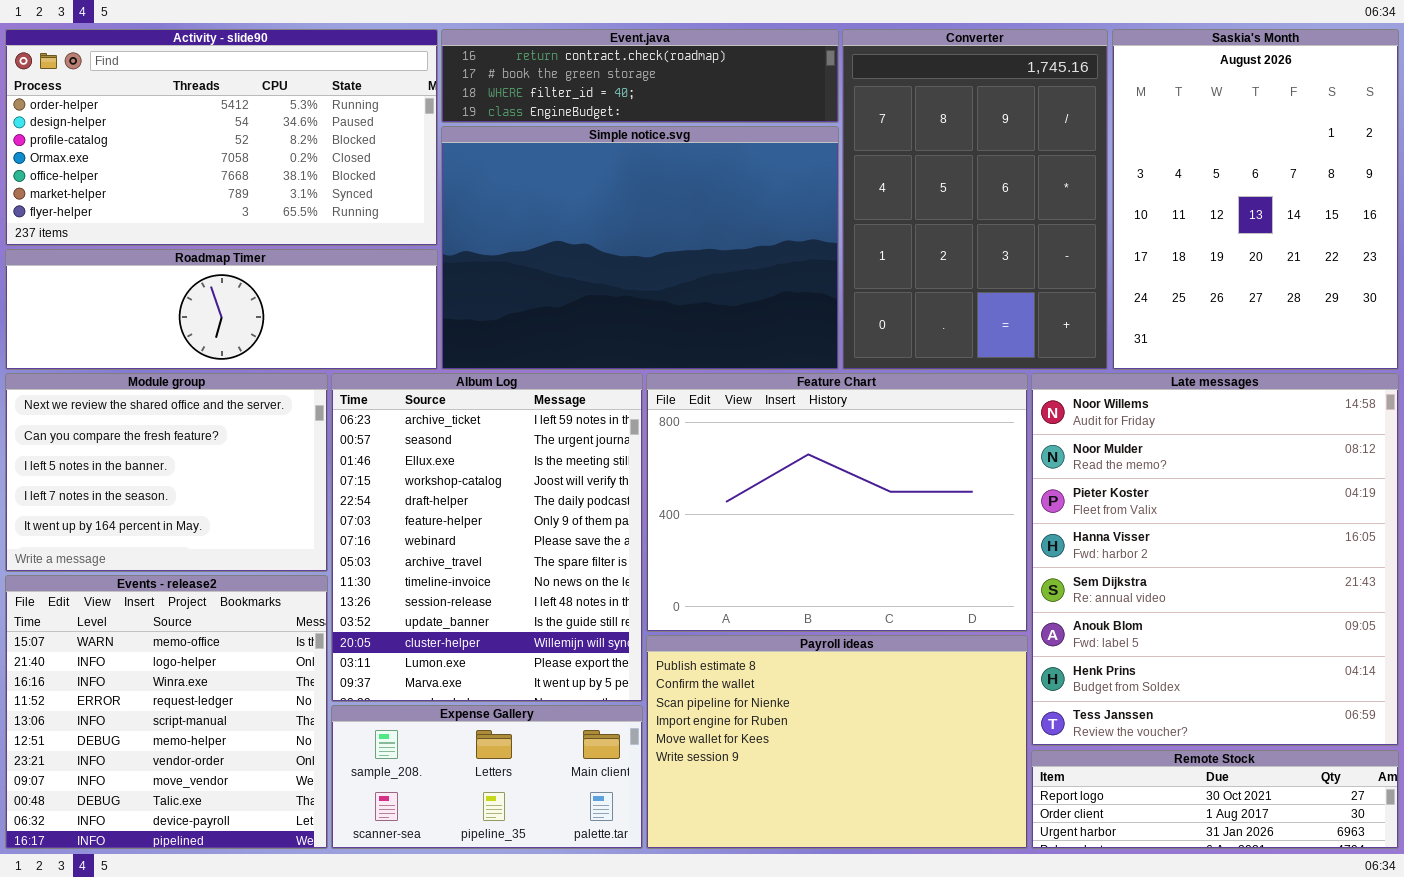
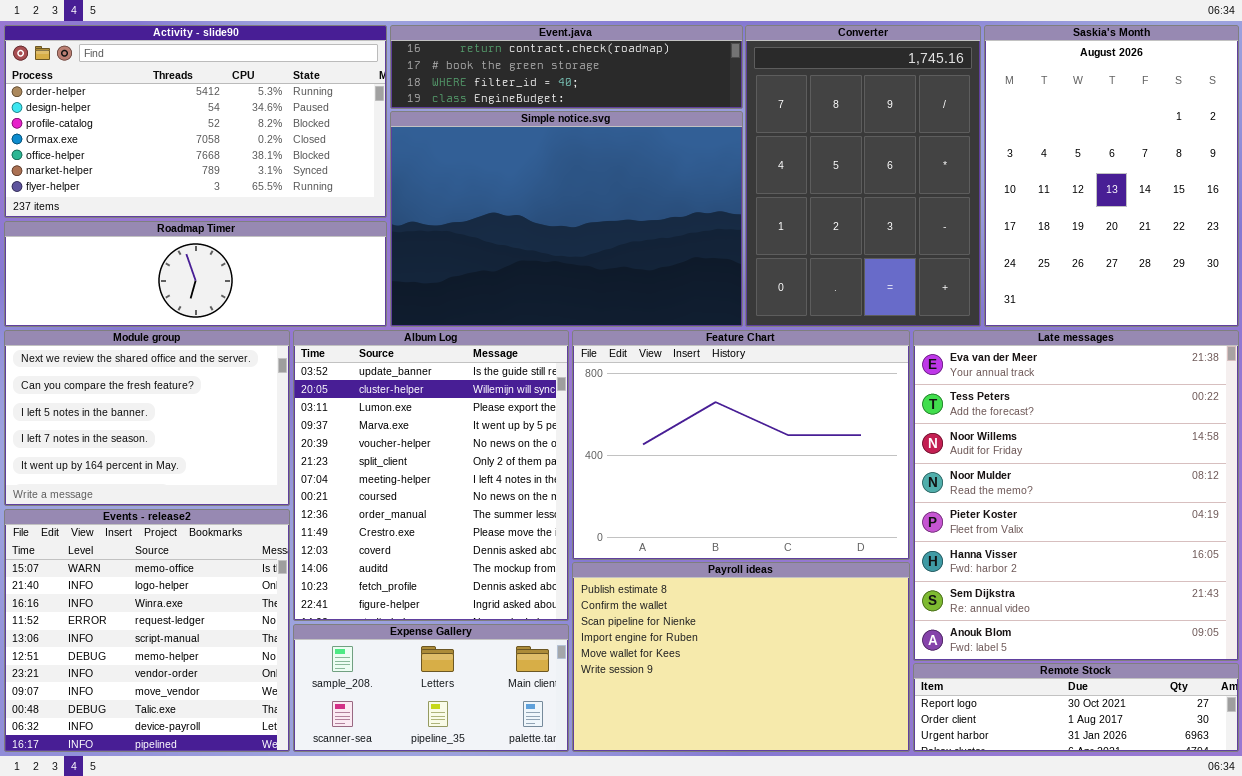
Album Log: [331,373,643,702] -> [293,330,569,621], scrolled down 10 rows
Late messages: [1031,373,1399,746] -> [913,330,1239,661], scrolled up 2 rows

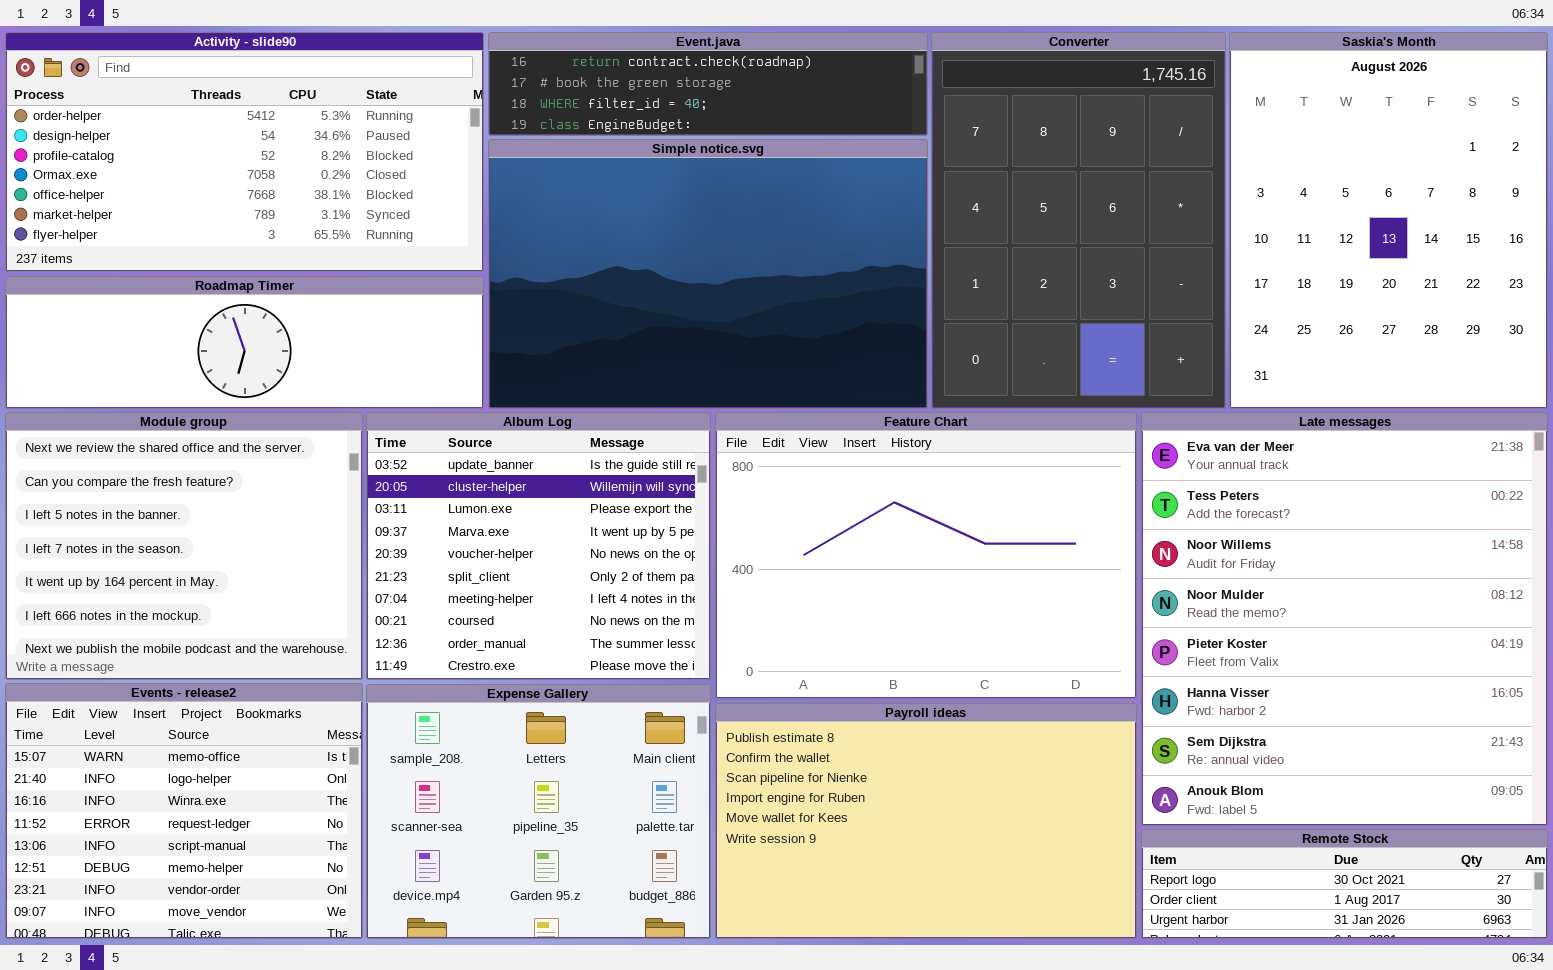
Module group: [4,330,290,506] -> [5,412,363,680], resized
Album Log: [293,330,569,621] -> [366,412,711,680], resized
Events - release2: [4,509,290,752] -> [5,683,363,939], resized
Expense Gallery: [293,624,569,752] -> [366,684,711,939], resized

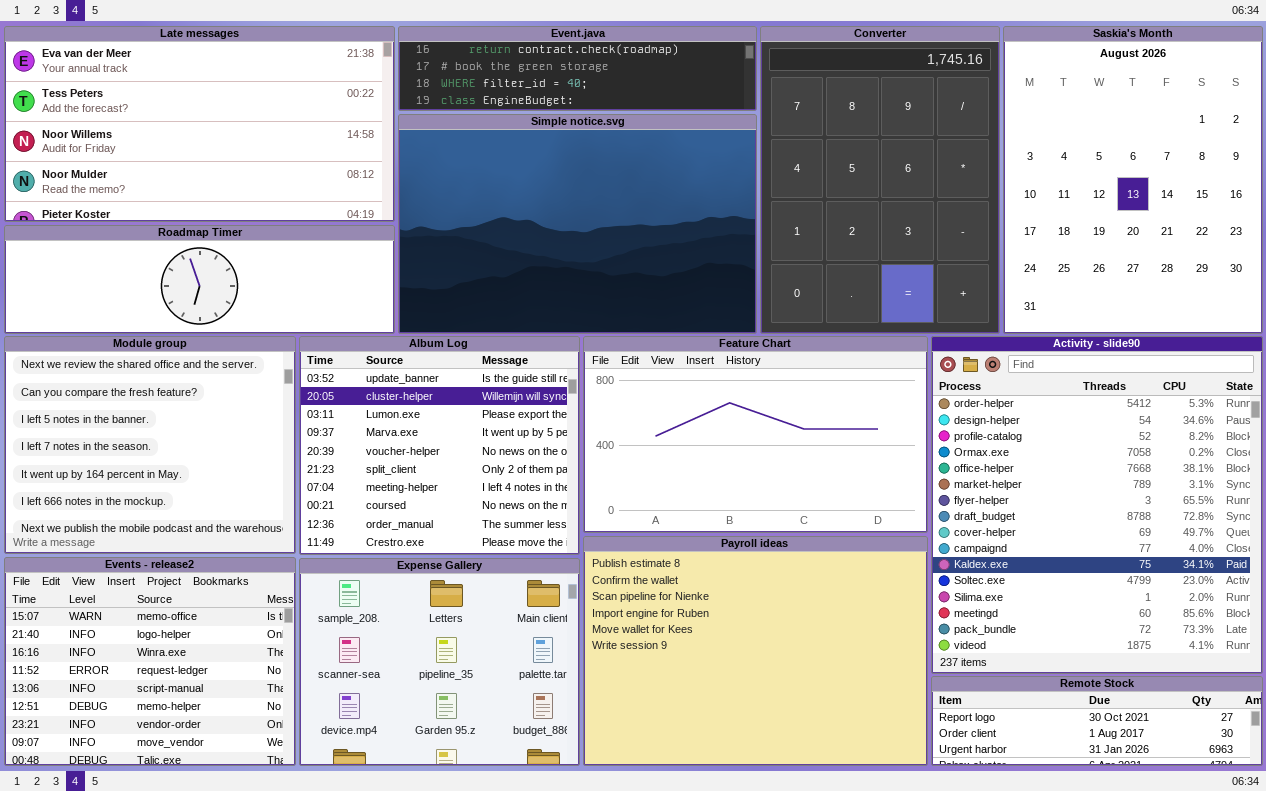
Activity - slide90: [5,32,484,272] -> [931,336,1263,674], moved, resized
Feature Chart: [715,412,1137,699] -> [583,336,928,533], resized
Late messages: [1141,412,1548,826] -> [4,26,395,222], moved, resized
Payroll ideas: [715,703,1137,939] -> [583,536,928,766], resized

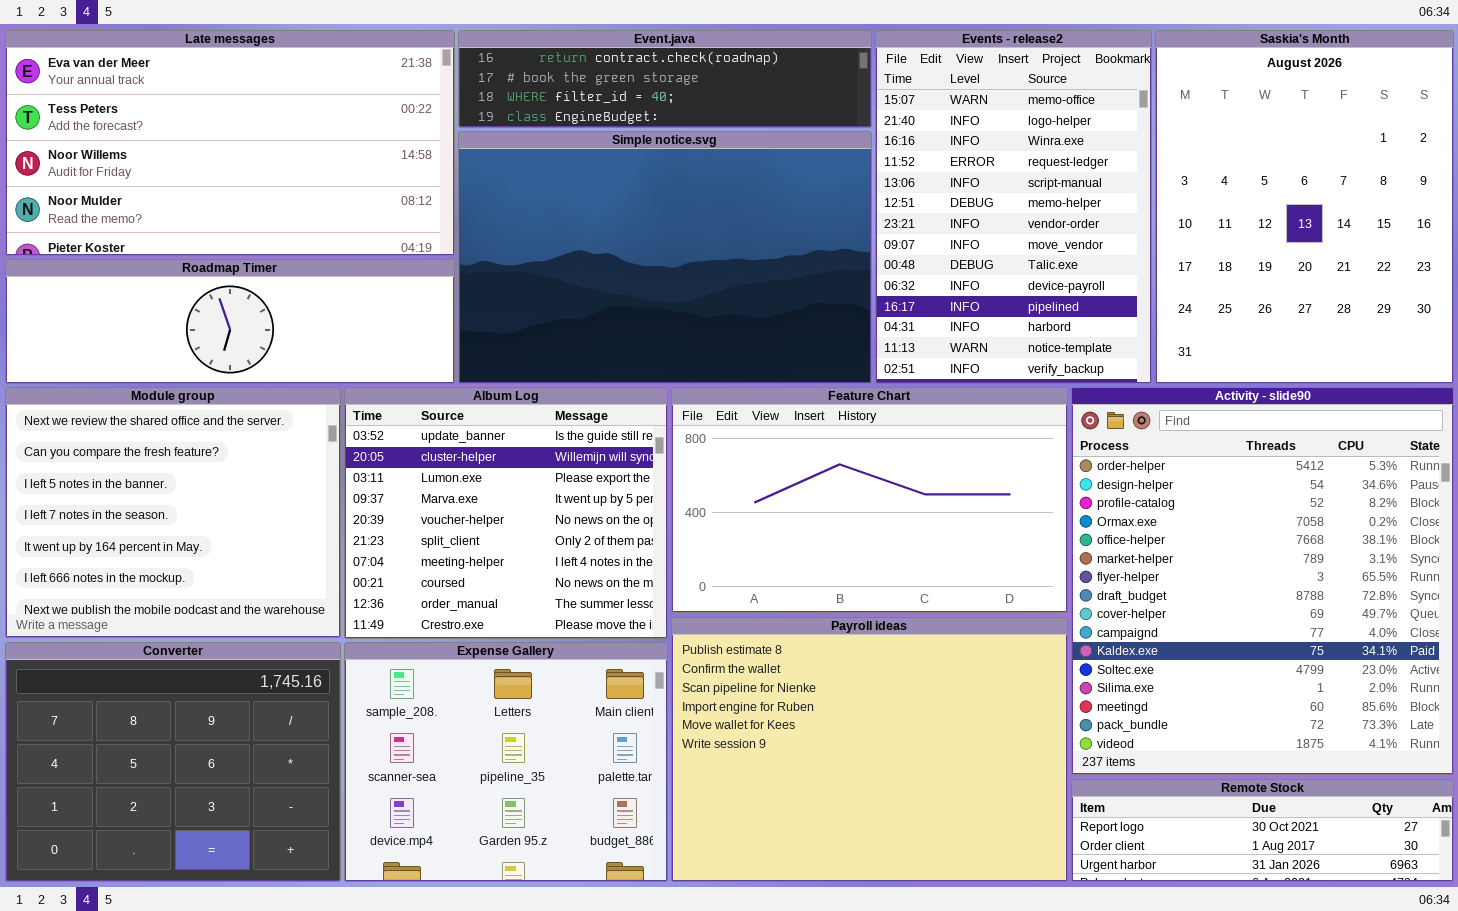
Converter: [760,26,1000,334] -> [5,642,341,882], moved, resized
Events - release2: [4,557,296,766] -> [875,30,1152,384], moved, resized

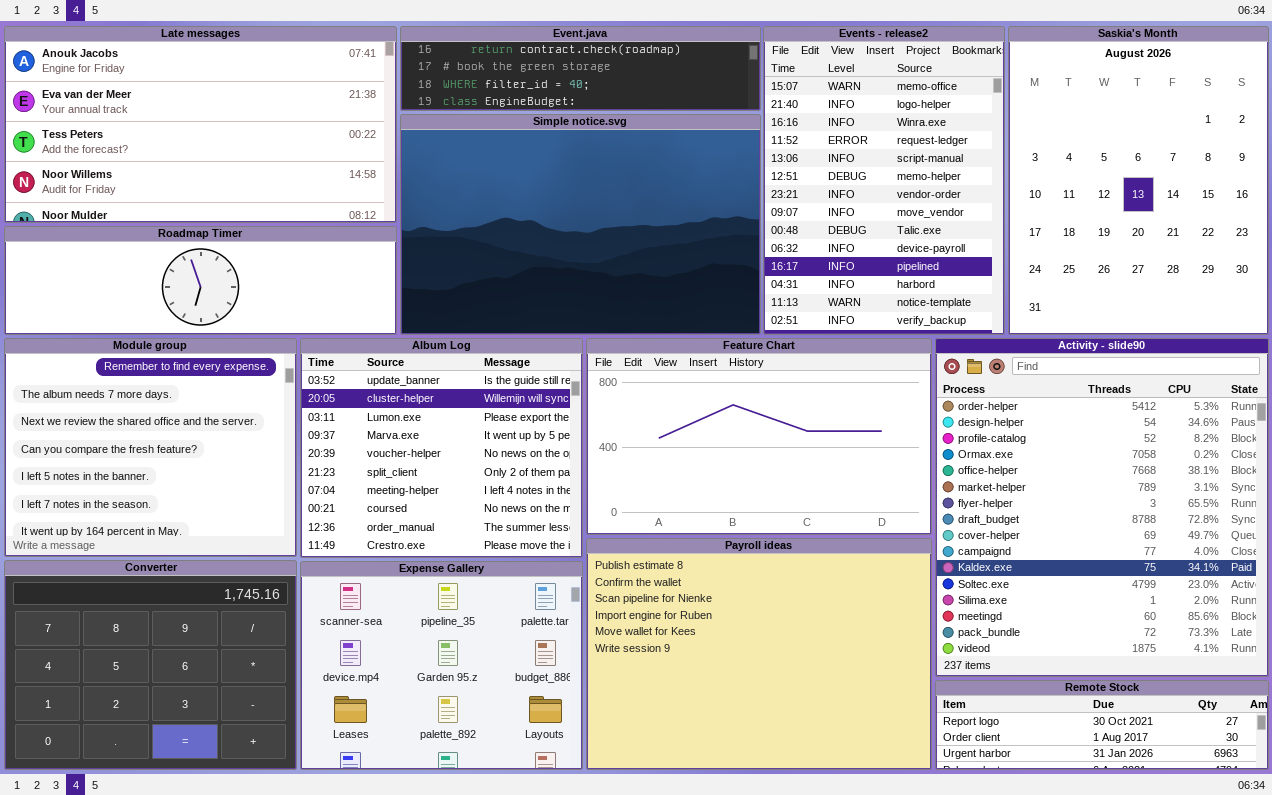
Late messages: [5,30,455,256] -> [4,26,397,223], scrolled up 1 row
Module group: [5,387,341,638] -> [4,338,297,557], scrolled up 2 rows
Expense Gallery: [344,642,668,882] -> [300,561,583,770], scrolled down 1 row

